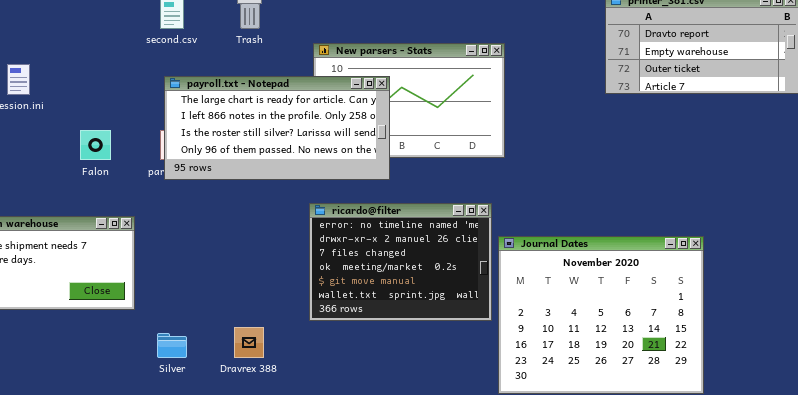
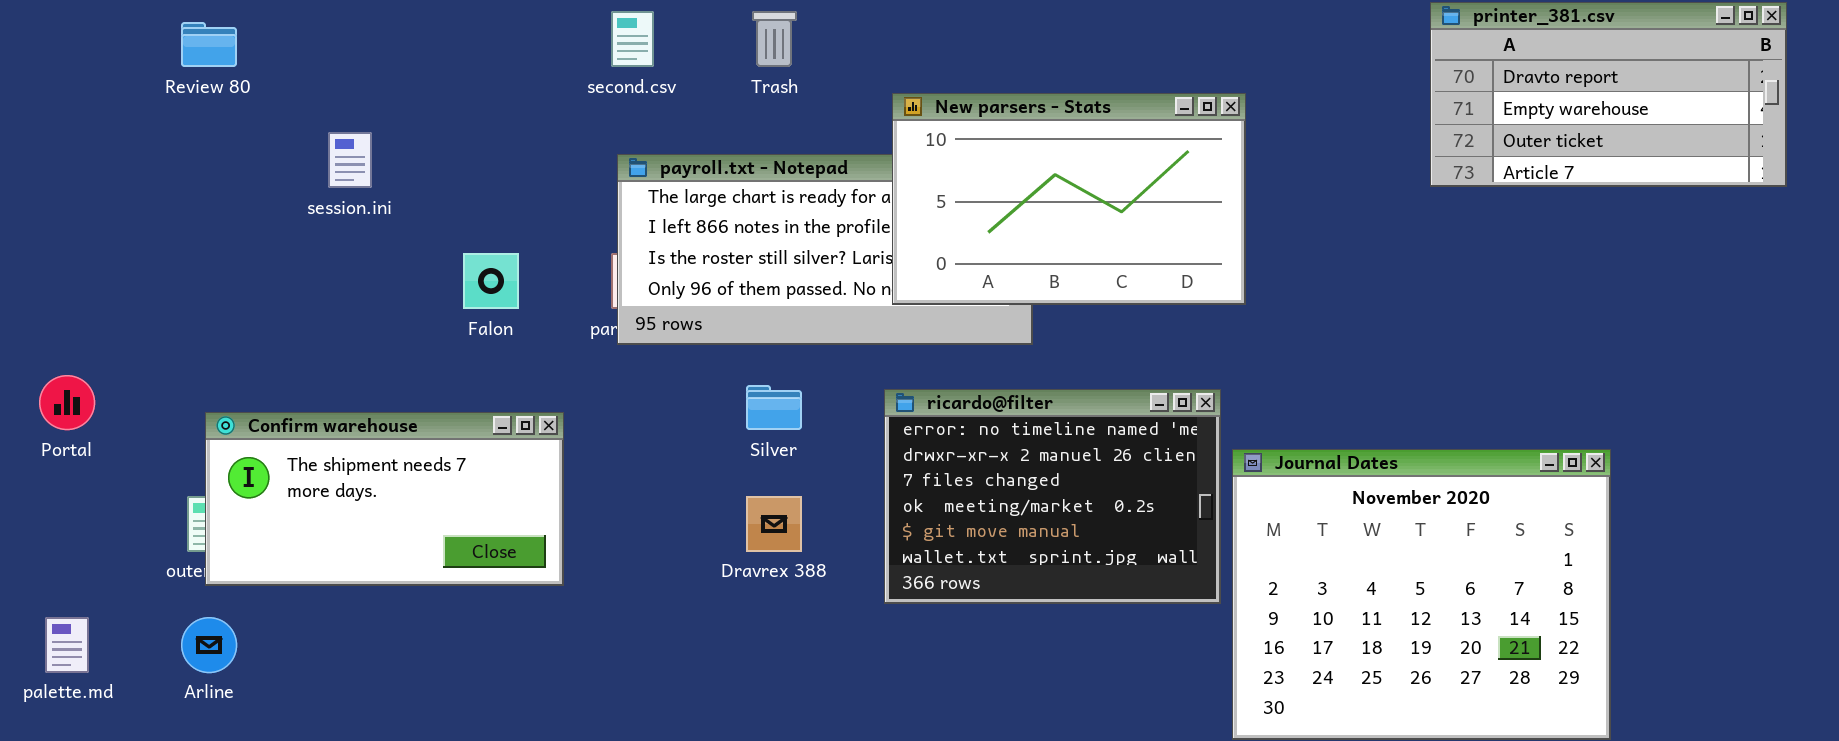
New parsers - Stats: [313,43,505,158] -> [892,93,1246,305], raised
Dravrex 388: [234,327,264,358] -> [746,496,802,552], moved
Silver: [157,333,187,358] -> [746,385,802,430], moved

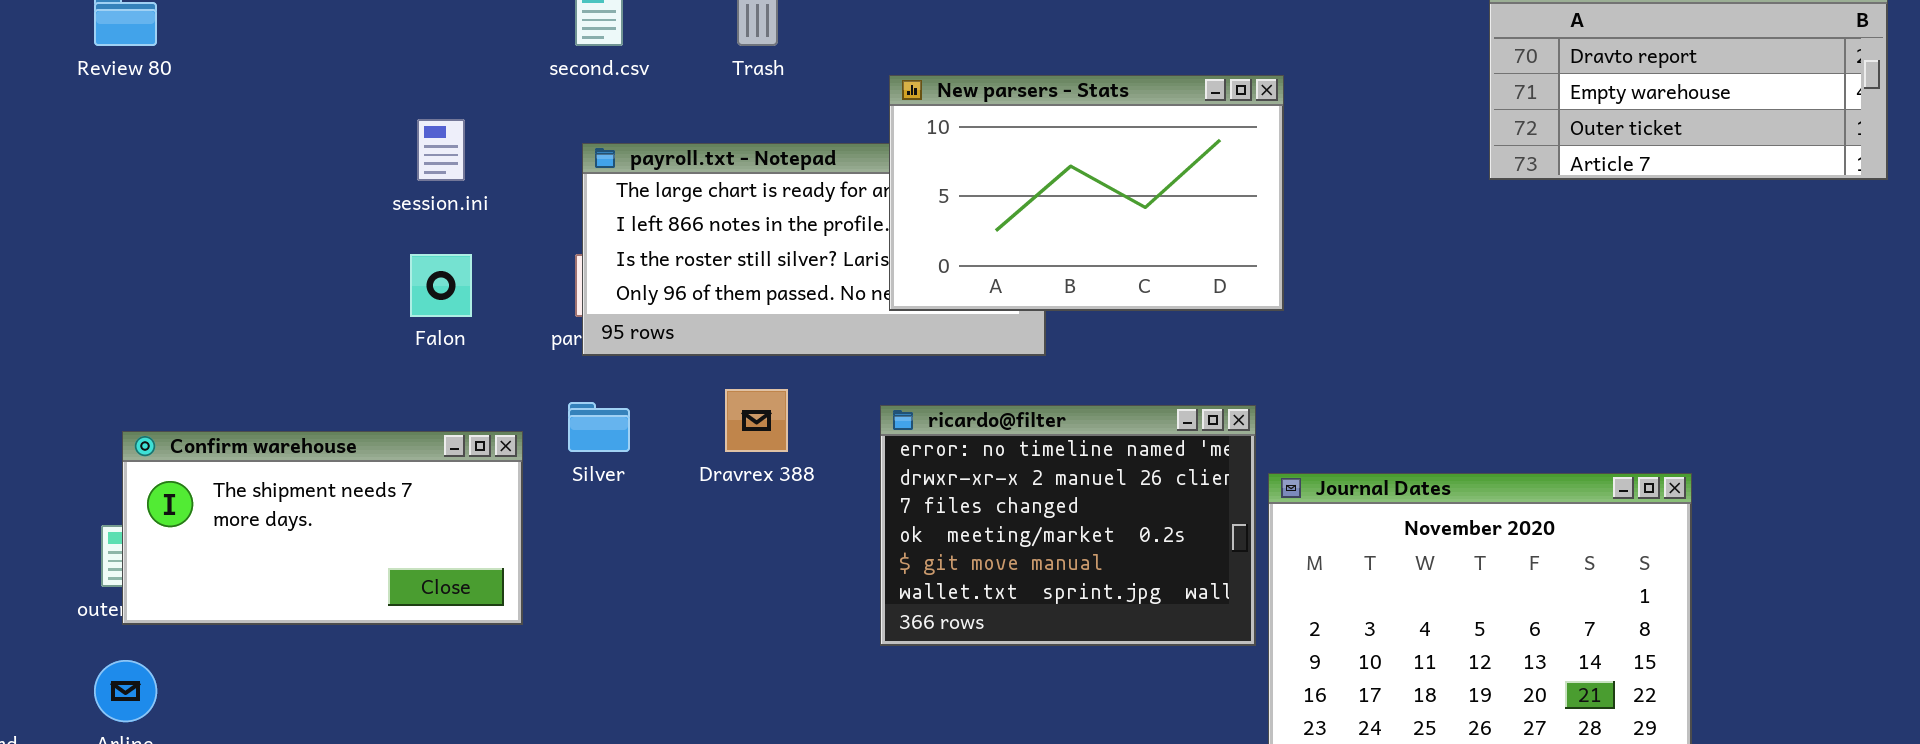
session.ini: [328,132,372,188] -> [417,119,465,181], moved
Silver: [746,385,802,430] -> [568,402,630,452], moved
Dravrex 388: [746,496,802,552] -> [725,389,788,452], moved

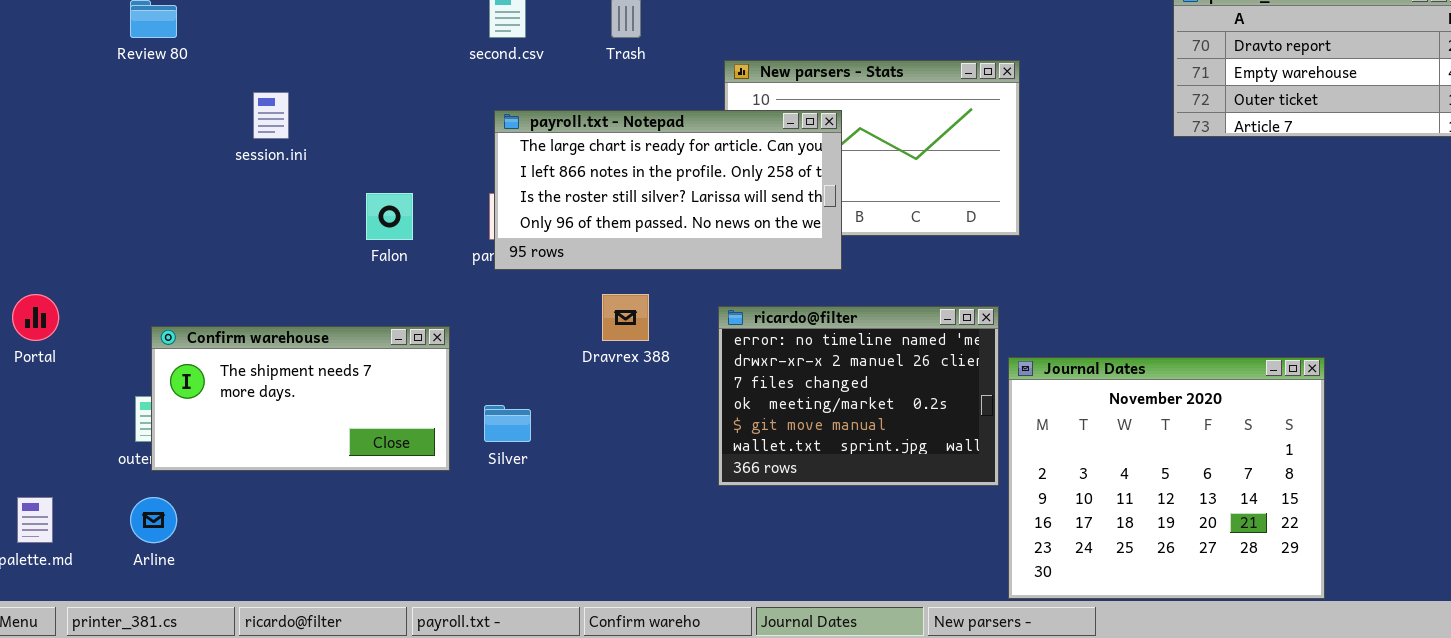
session.ini: [417,119,465,181] -> [253,92,289,139], moved
payroll.txt - Notepad: [582,143,1046,356] -> [494,110,842,270], raised
Silver: [568,402,630,452] -> [484,405,531,442], moved

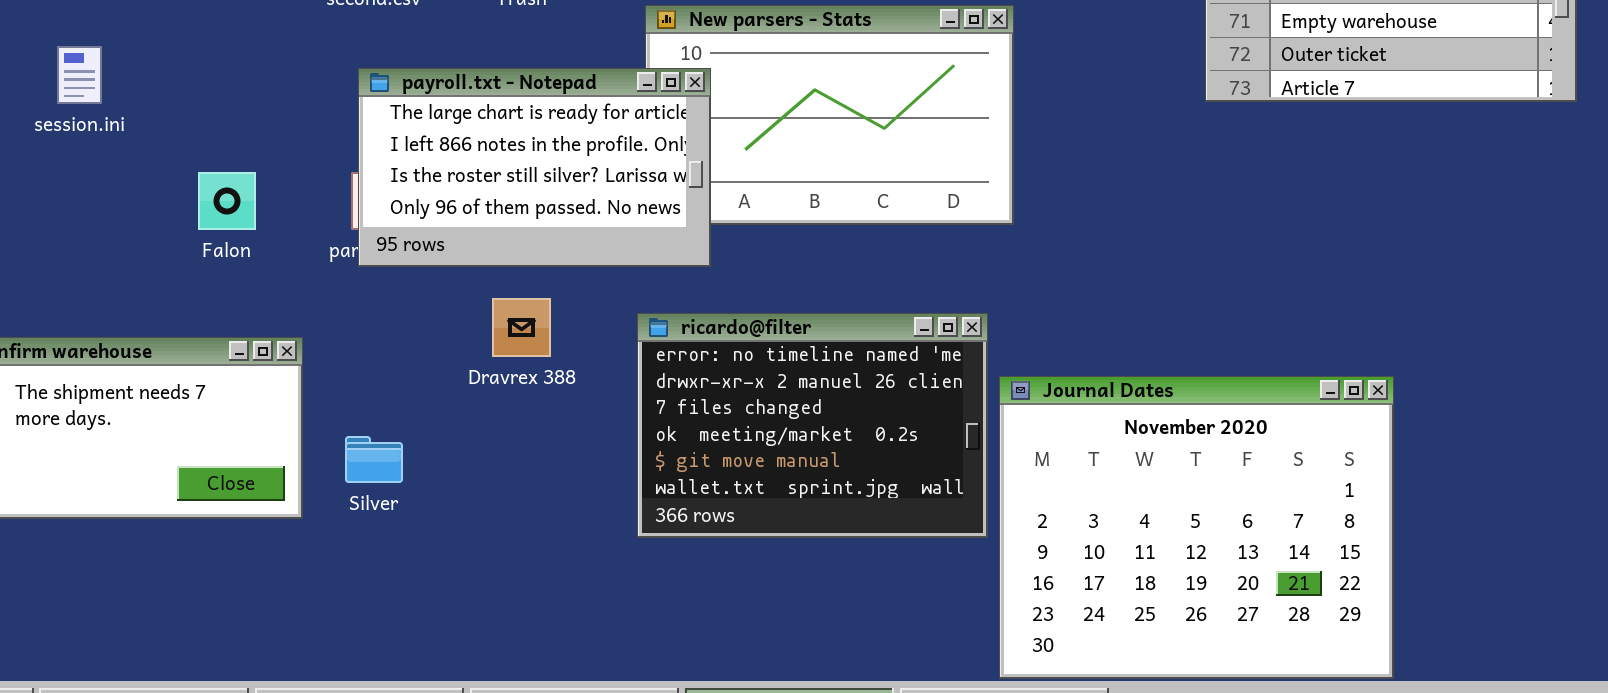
payroll.txt - Notepad: [494,110,842,270] -> [358,68,711,267], resized

